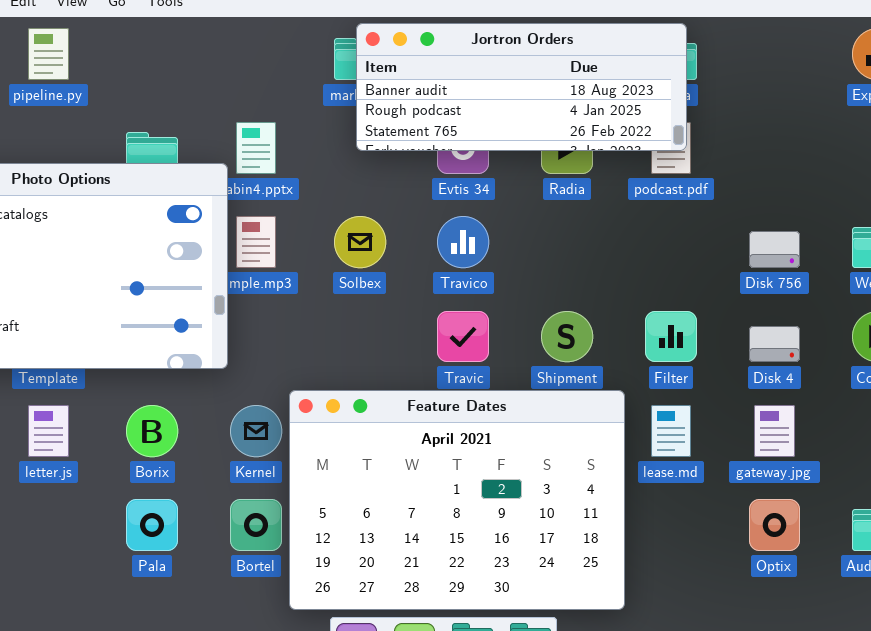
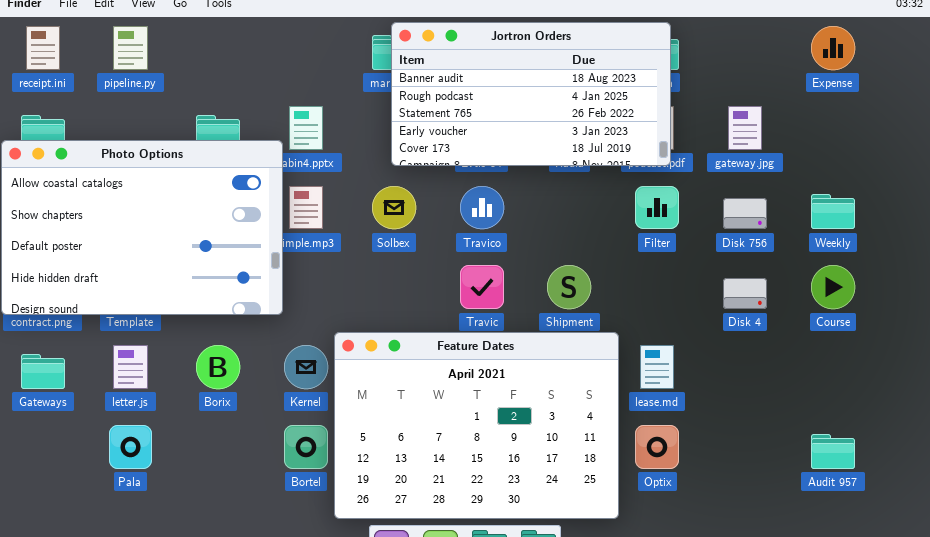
Jortron Orders: [356,23,687,151] -> [391,22,671,166], resized
Filter: [645,311,697,362] -> [635,186,679,229], moved
gateway.jpg: [754,405,795,457] -> [728,106,762,150], moved
Pala: [126,499,178,551] -> [109,425,152,469], moved
Optix: [749,499,800,551] -> [635,425,679,469], moved

